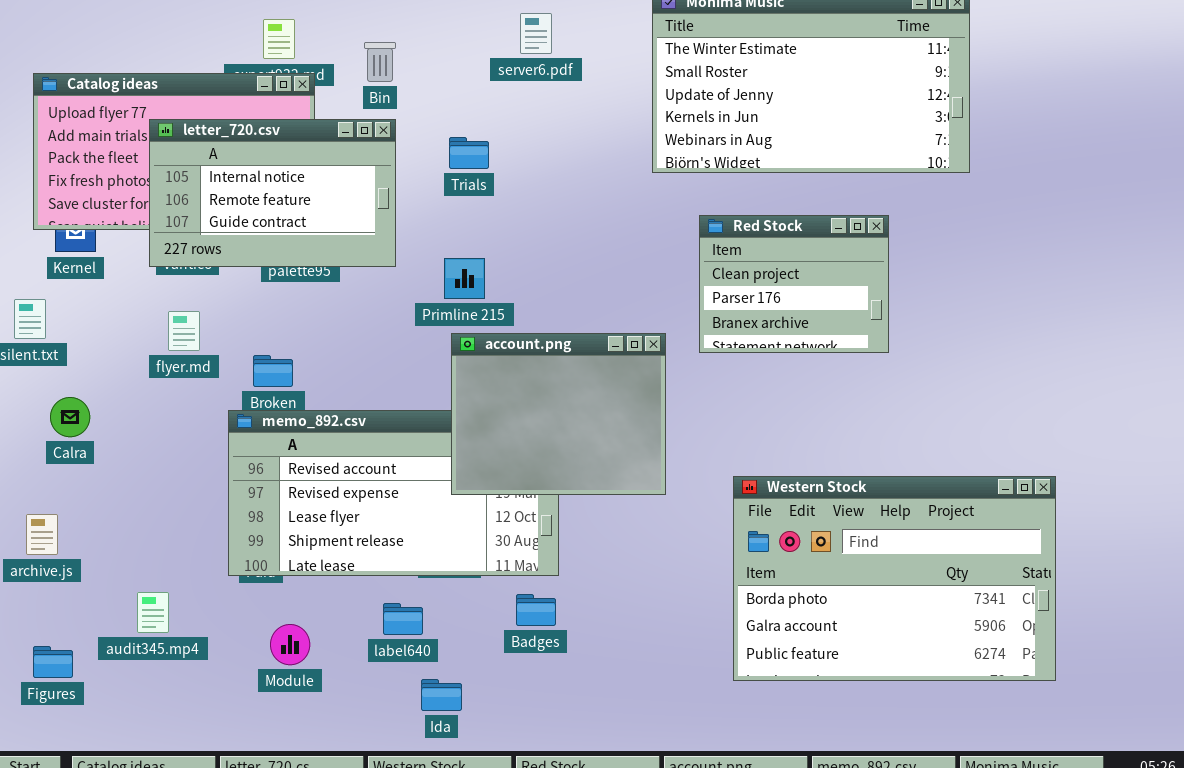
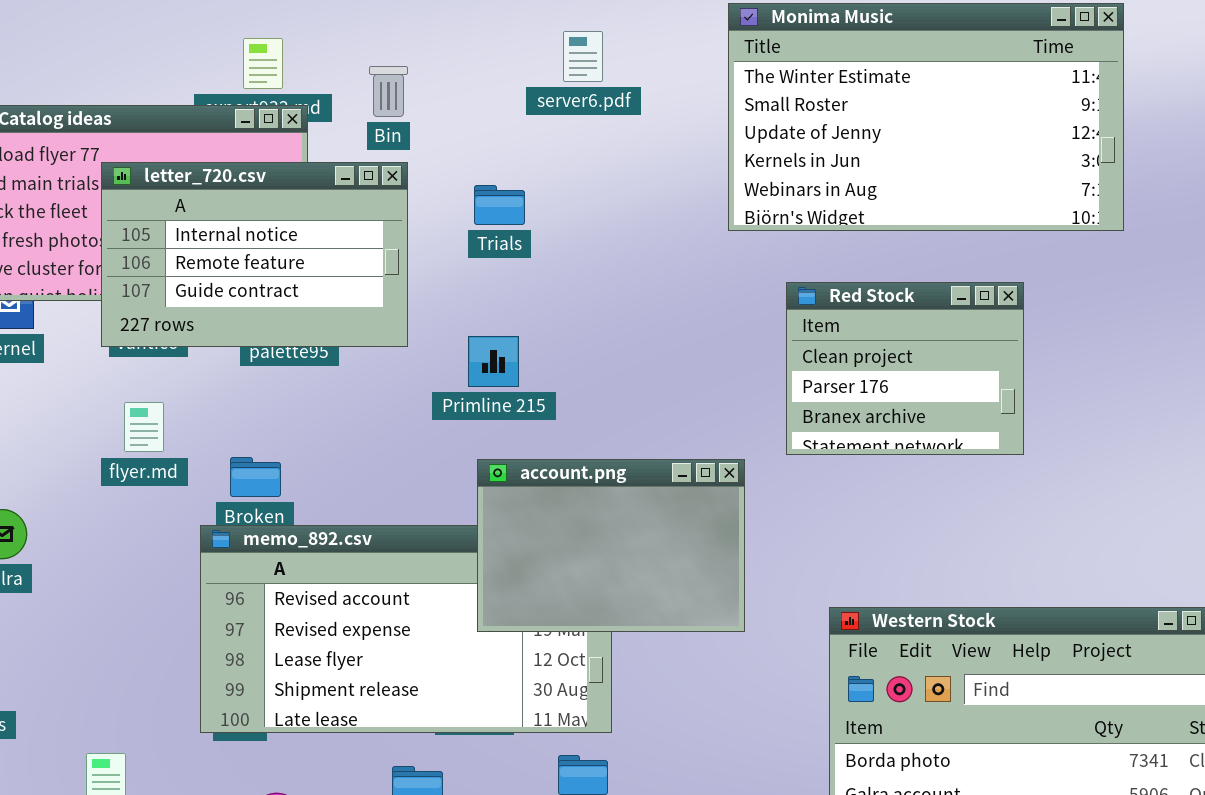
account.png: [451,333,666,495] -> [477,459,745,632], resized

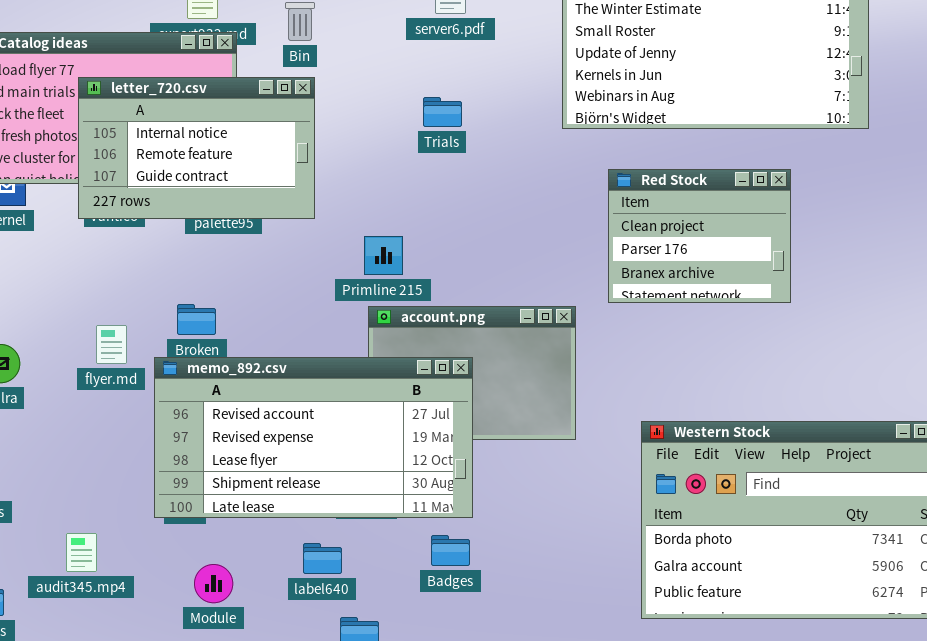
Trials: [474,185,525,225] -> [423,97,462,127], moved
Primline 215: [468,336,519,387] -> [364,236,403,275], moved
flyer.md: [124,402,164,452] -> [96,325,127,364], moved
memo_892.csv: [200,525,612,733] -> [154,357,473,518], raised

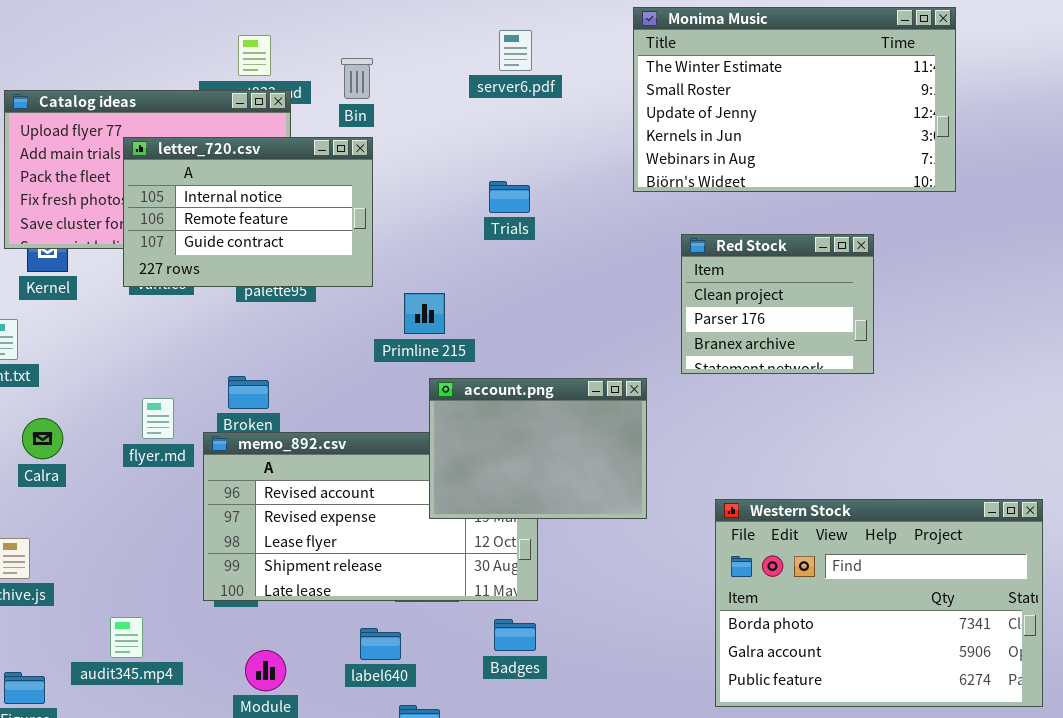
Trials: [423,97,462,127] -> [489,181,530,213], moved
Primline 215: [364,236,403,275] -> [404,293,445,334], moved
account.png: [368,306,576,440] -> [429,378,647,519], raised

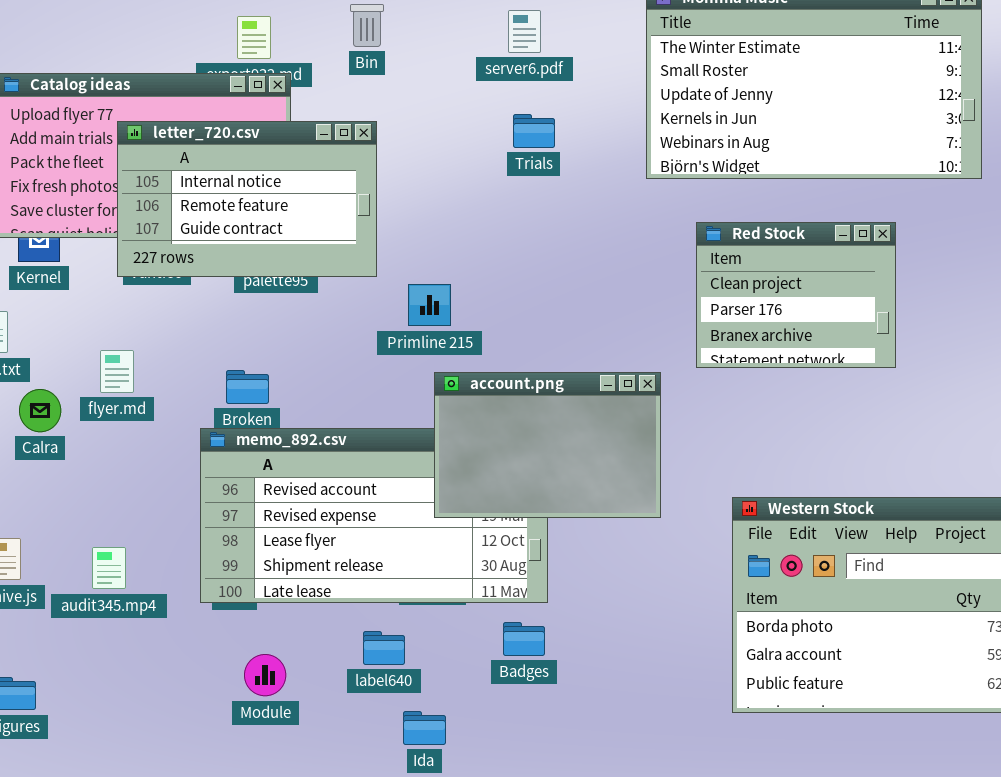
Bin: [341,58,373,99] -> [350,4,384,47], moved
Trials: [489,181,530,213] -> [513,114,555,148], moved
flyer.md: [142,398,174,439] -> [100,350,134,393], moved
Calra: [22,418,63,459] -> [19,389,61,432], moved
audit345.mp4: [110,617,143,658] -> [92,547,126,589], moved

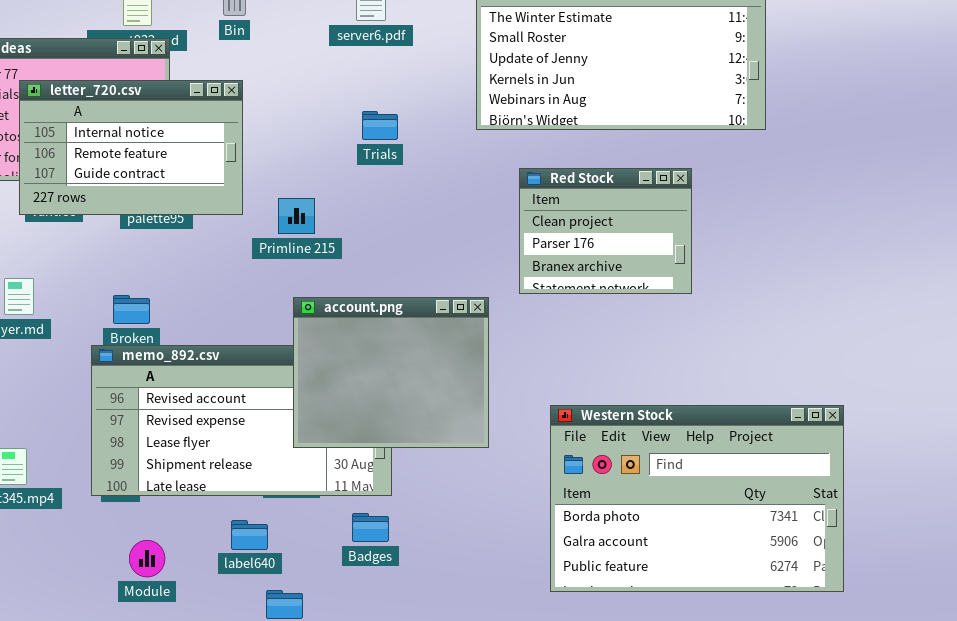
Trials: [513,114,555,148] -> [362,111,398,140], moved
Primline 215: [408,284,451,326] -> [278,198,315,234], moved
account.png: [434,372,661,518] -> [293,297,489,448], resized

